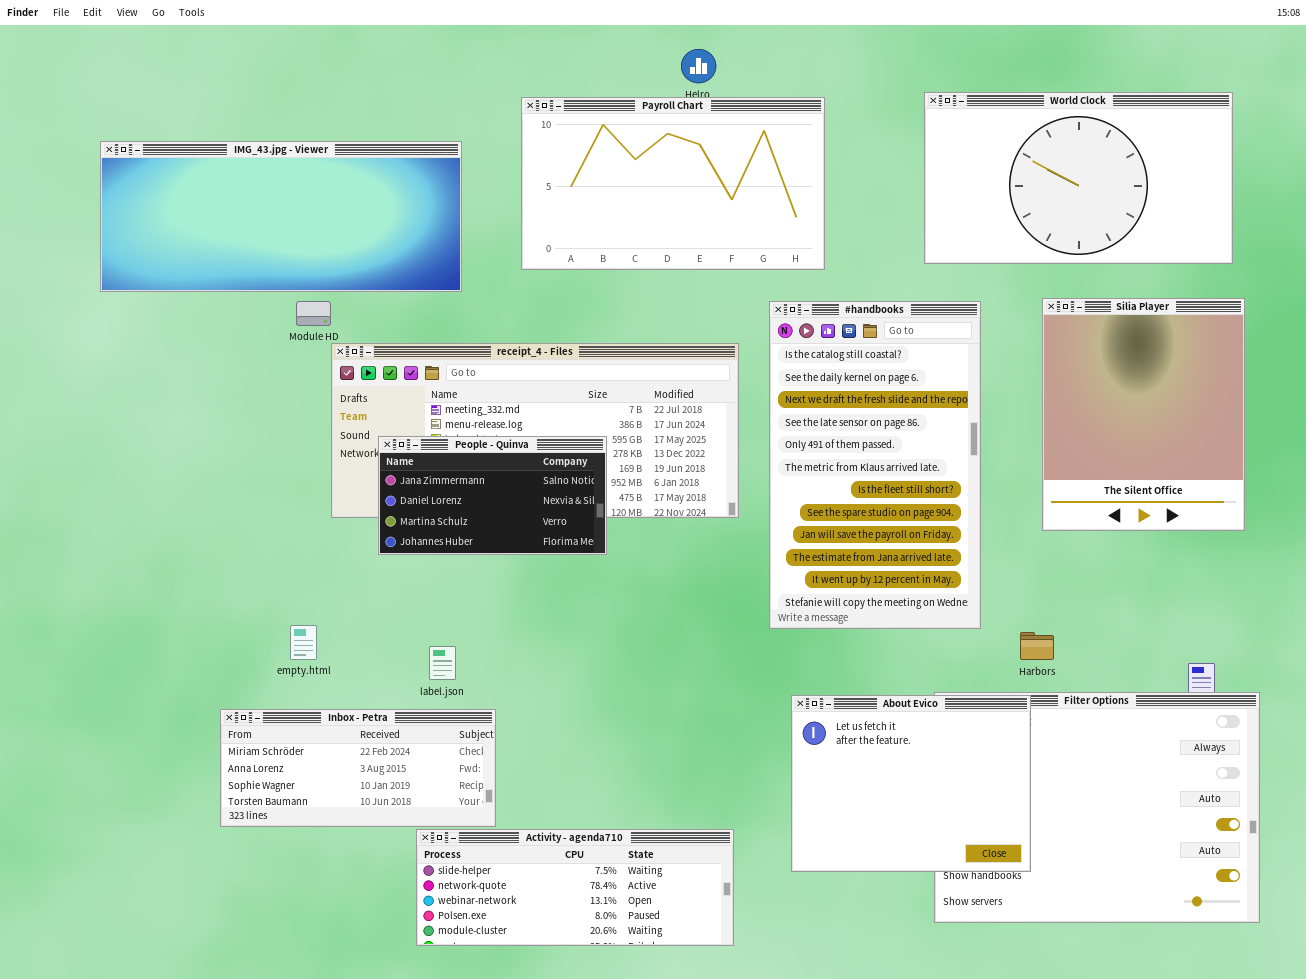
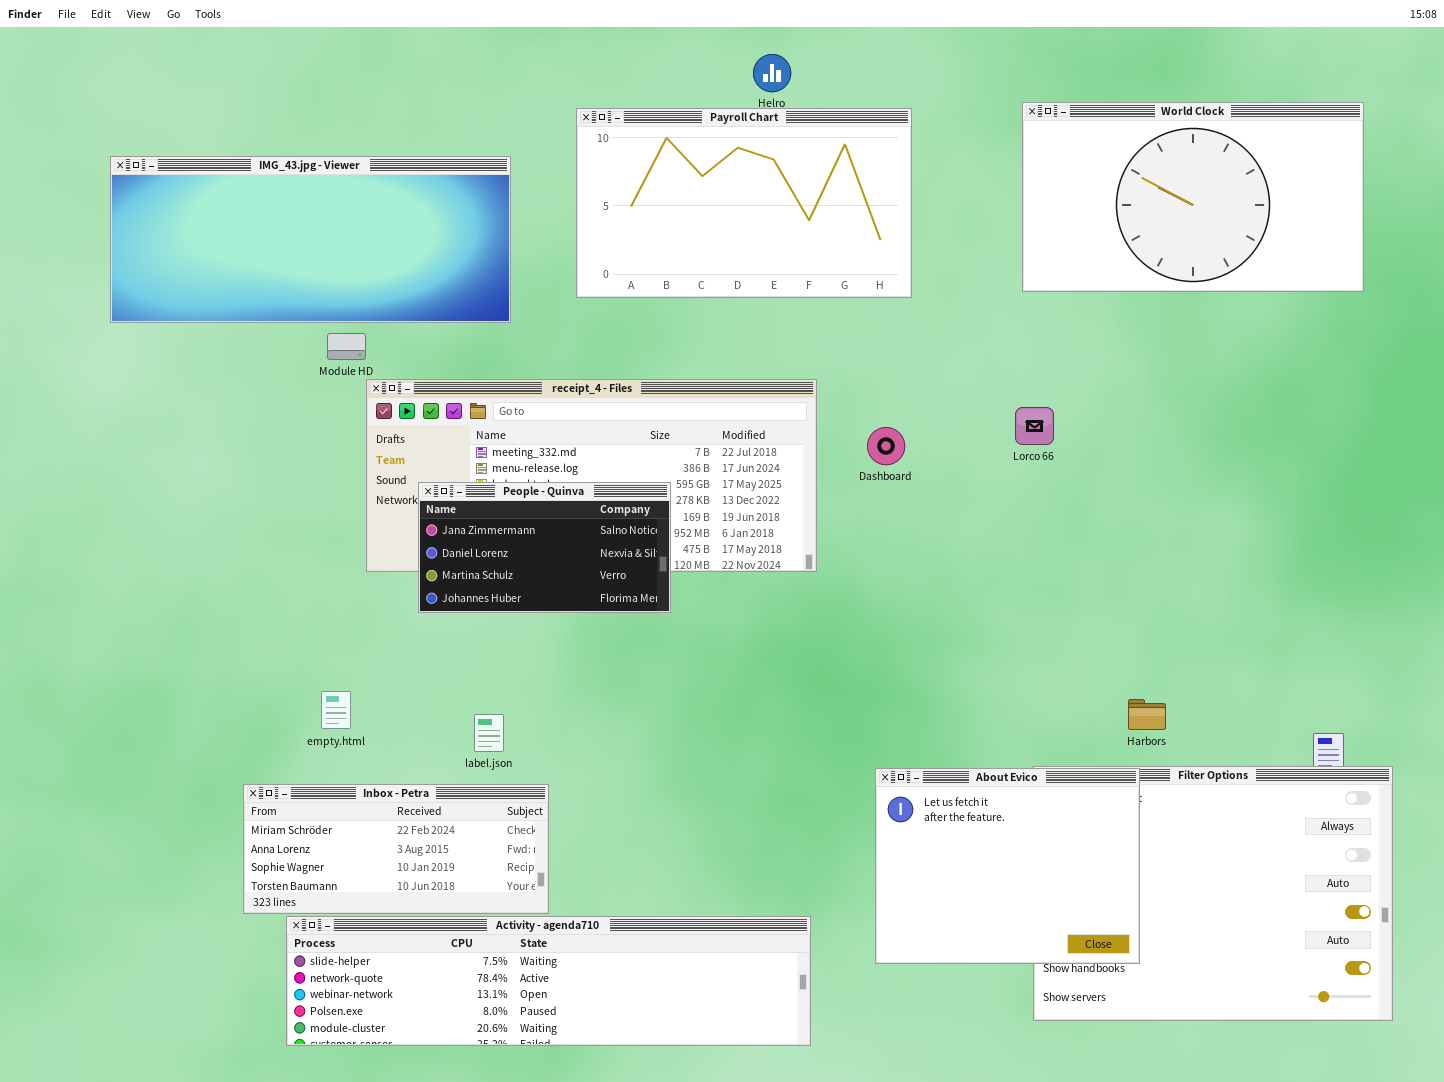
Silia Player: [1042,298,1245,531] -> none, closed
#handbooks: [769,301,981,629] -> none, closed
Activity - agenda710: [416,829,734,946] -> [286,916,811,1046], resized

